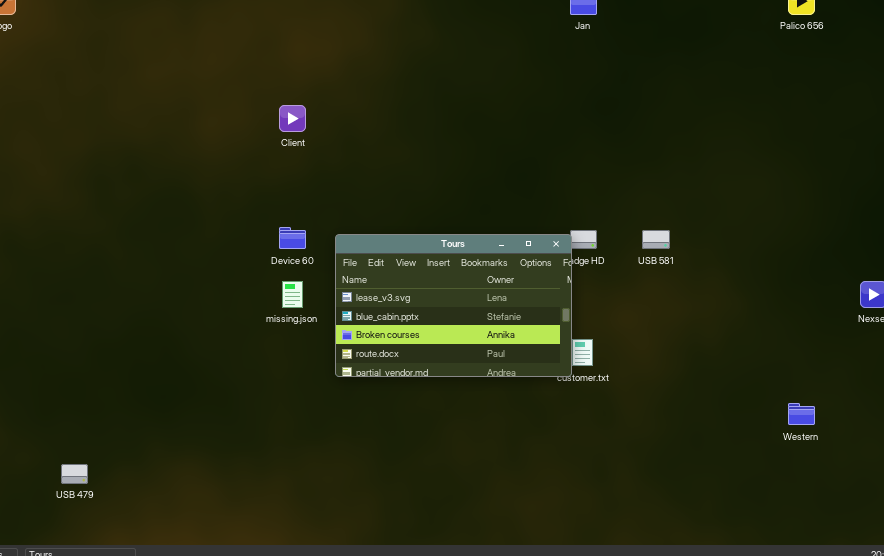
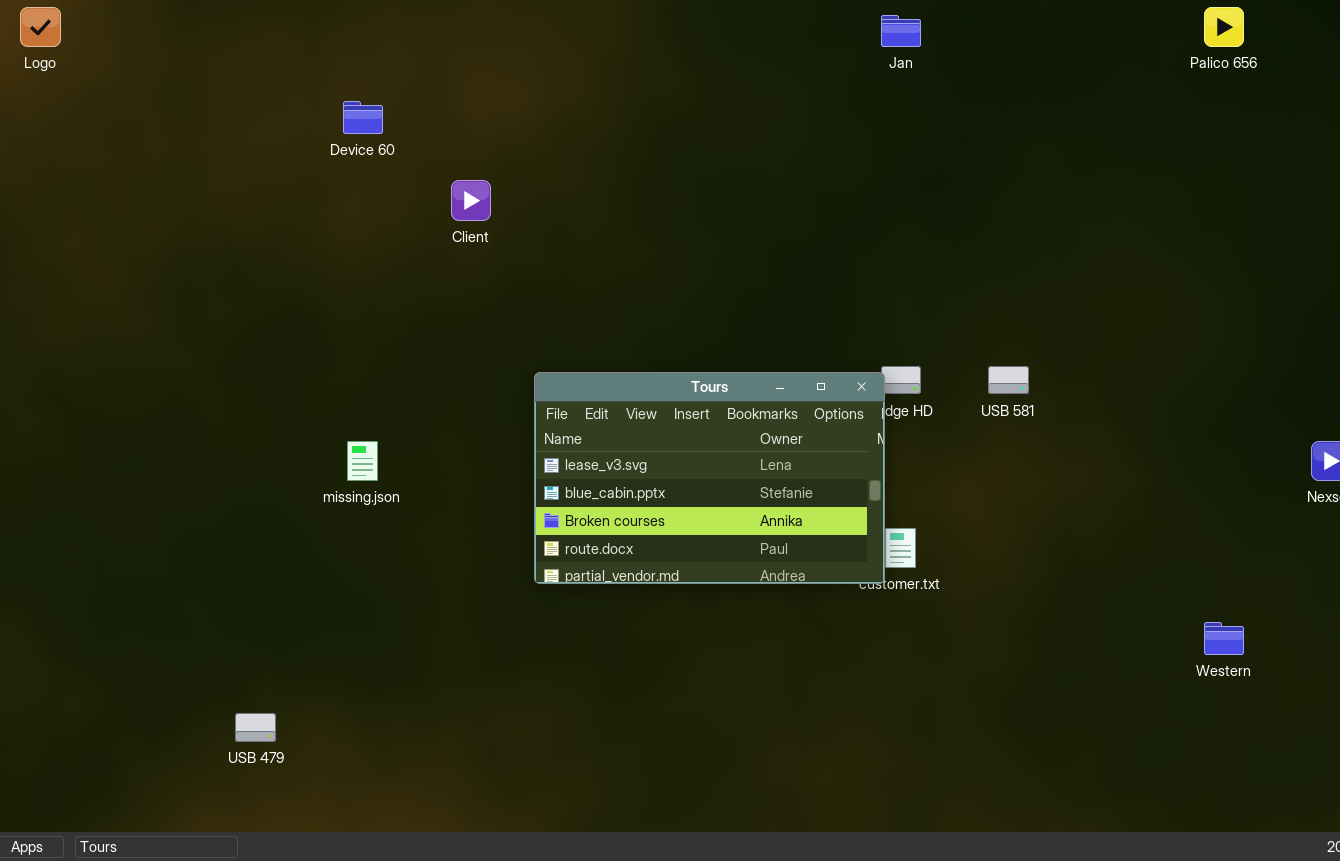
Device 60: [279,227,306,249] -> [343,101,383,134], moved
missing.json: [282,281,303,308] -> [347,441,378,481], moved
USB 479: [61,464,88,484] -> [235,713,276,742], moved

